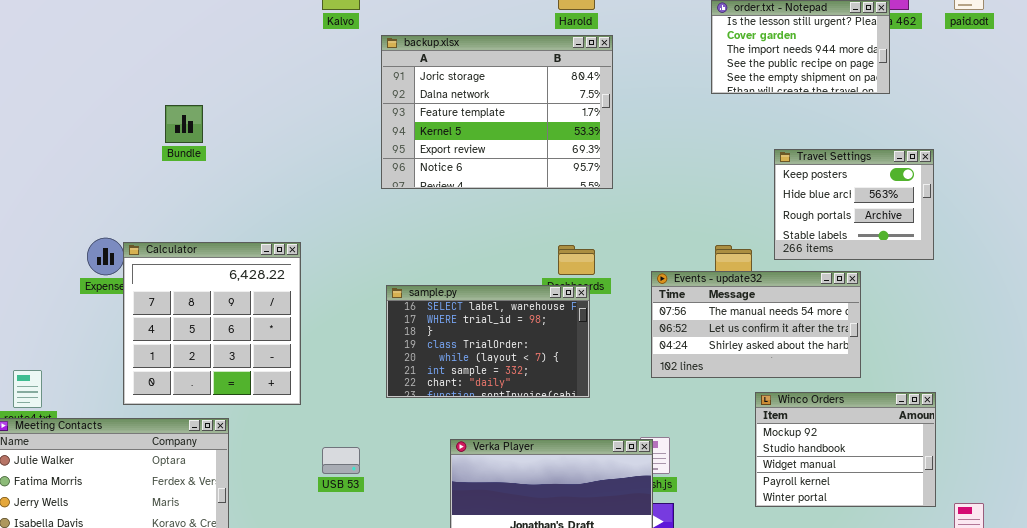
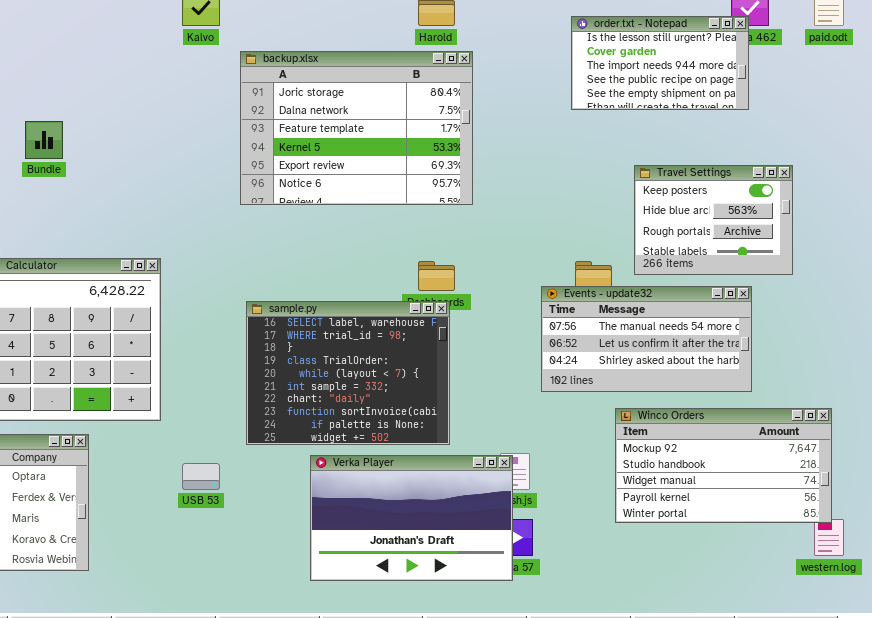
Events - update32: [651,271,861,378] -> [541,286,752,392], moved
sample.py: [386,285,590,398] -> [246,301,450,445], resized
Winco Orders: [755,392,936,507] -> [615,408,832,523], resized

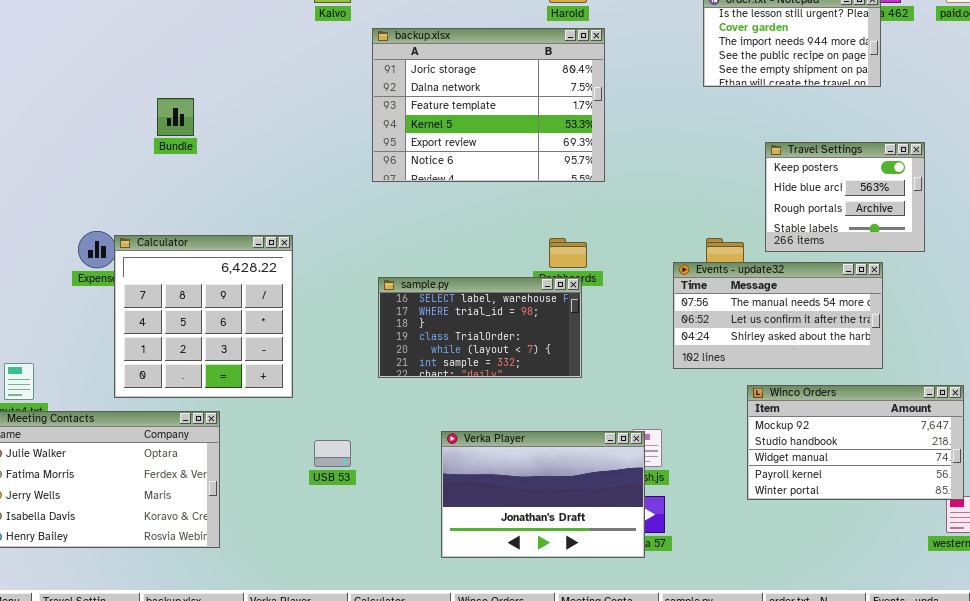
sample.py: [246,301,450,445] -> [378,277,582,378], resized

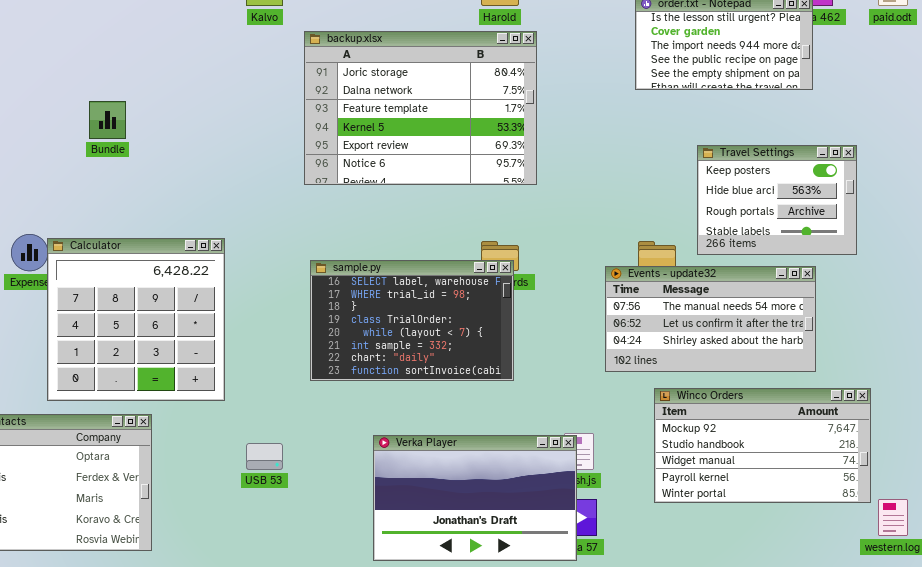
sample.py: [378,277,582,378] -> [310,260,514,381], resized
Winco Orders: [747,385,964,500] -> [654,388,871,503], moved

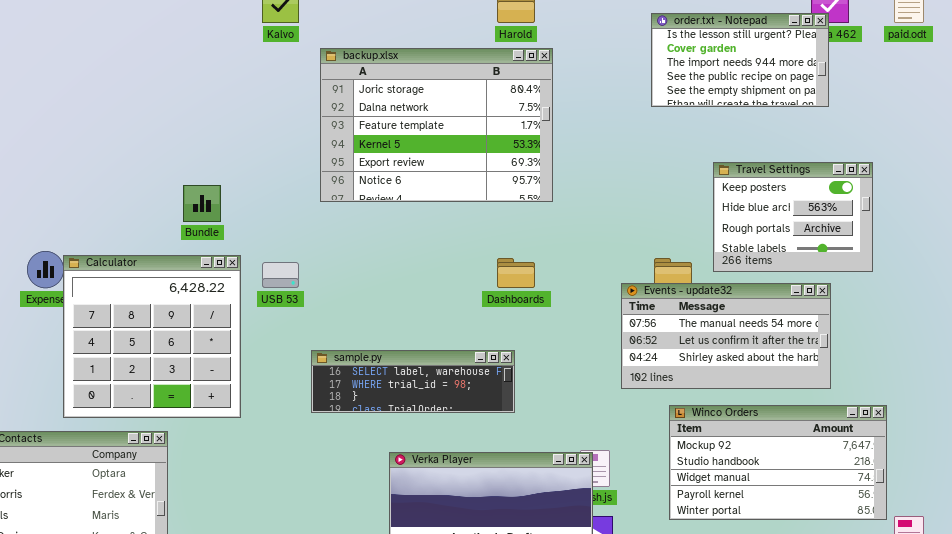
Bundle: [89,101,126,139] -> [183,185,221,222], moved
sample.py: [310,260,514,381] -> [311,350,515,413], moved, resized
USB 53: [246,443,283,470] -> [262,262,299,288], moved

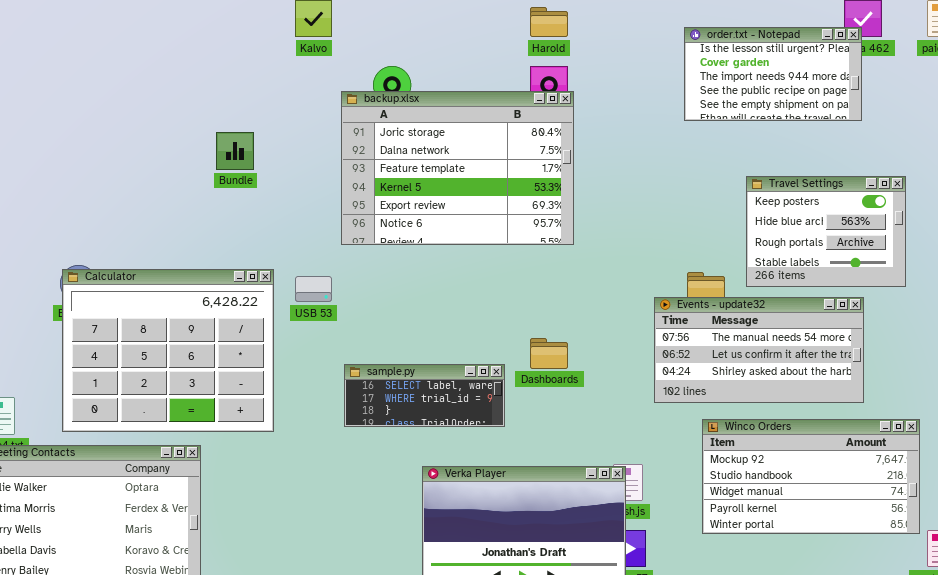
backup.xlsx: [320,48,553,202] -> [341,91,574,245], moved
Bundle: [183,185,221,222] -> [216,132,254,170], moved
Calculator: [63,255,241,418] -> [62,269,274,432], resized
Dashboards: [497,258,535,288] -> [530,338,568,369], moved
sample.py: [311,350,515,413] -> [344,364,505,427], resized

